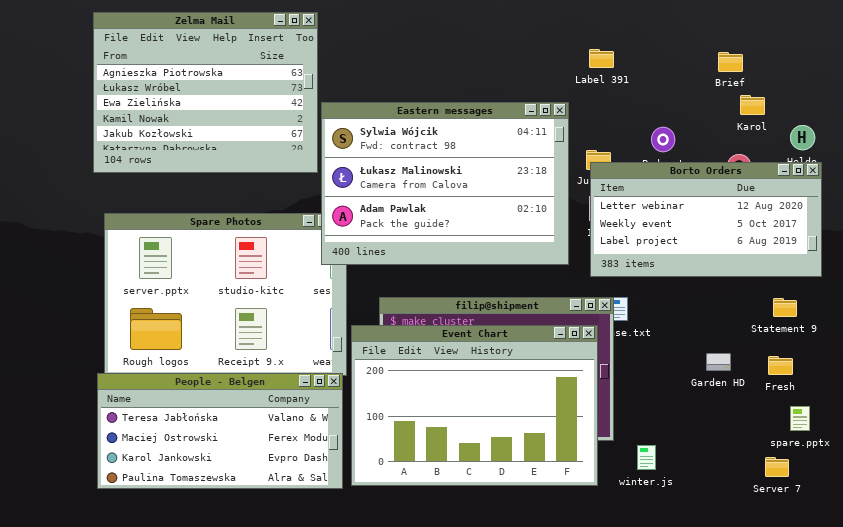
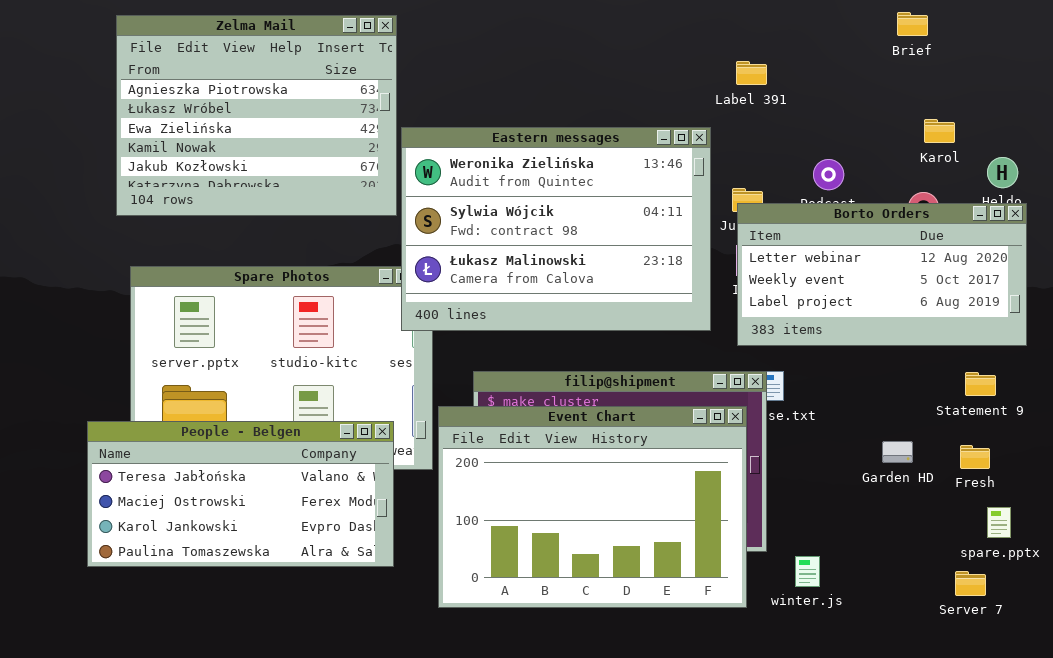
Brief: [718,52,743,72] -> [897,12,928,36], moved
Eastern messages: [321,102,569,265] -> [401,127,711,331], scrolled up 1 row
People - Belgen: [97,373,343,489] -> [87,421,394,567], moved

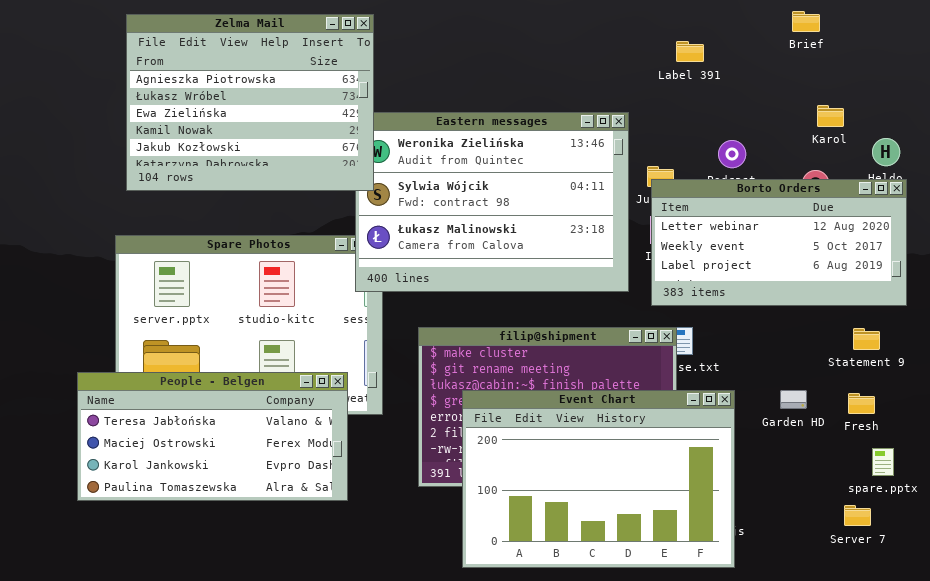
Zelma Mail: [116,15,397,216] -> [126,14,374,191], moved
Label 391: [736,61,767,85] -> [676,41,704,62], moved
Event Chart: [438,406,747,608] -> [462,390,735,568], moved

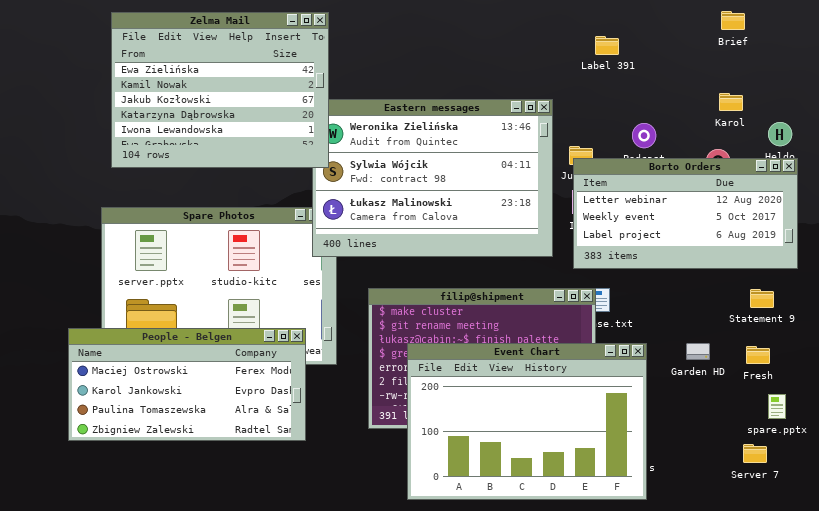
Brief: [792,11,820,32] -> [721,11,745,30], moved
Zelma Mail: [126,14,374,191] -> [111,12,329,168], scrolled down 2 rows
People - Belgen: [77,372,348,501] -> [68,328,306,441], scrolled down 1 row

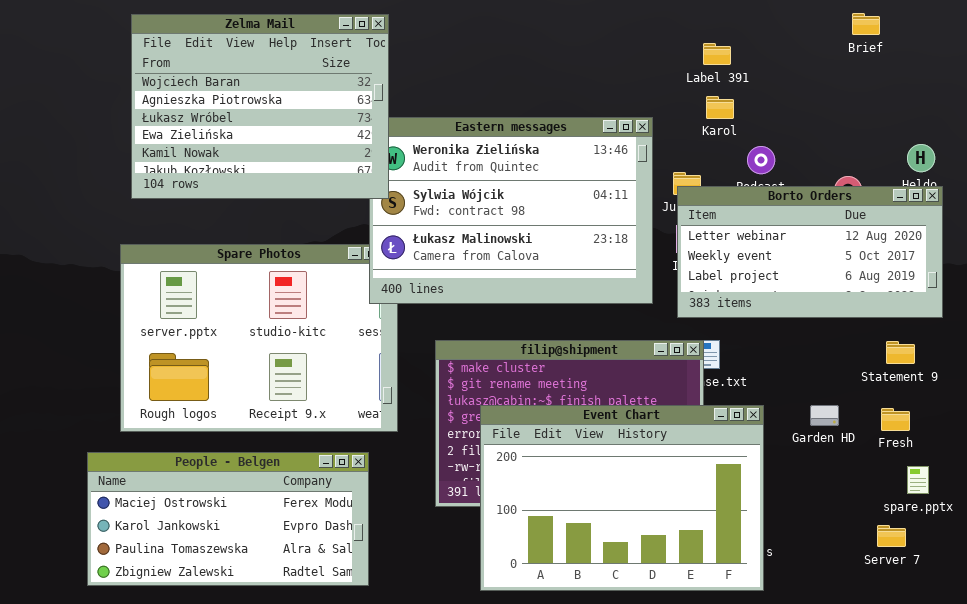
Zelma Mail: [111,12,329,168] -> [131,14,389,199], scrolled up 3 rows
Karol: [719,93,743,111] -> [706,96,734,119], moved
People - Belgen: [68,328,306,441] -> [87,452,369,586], moved

